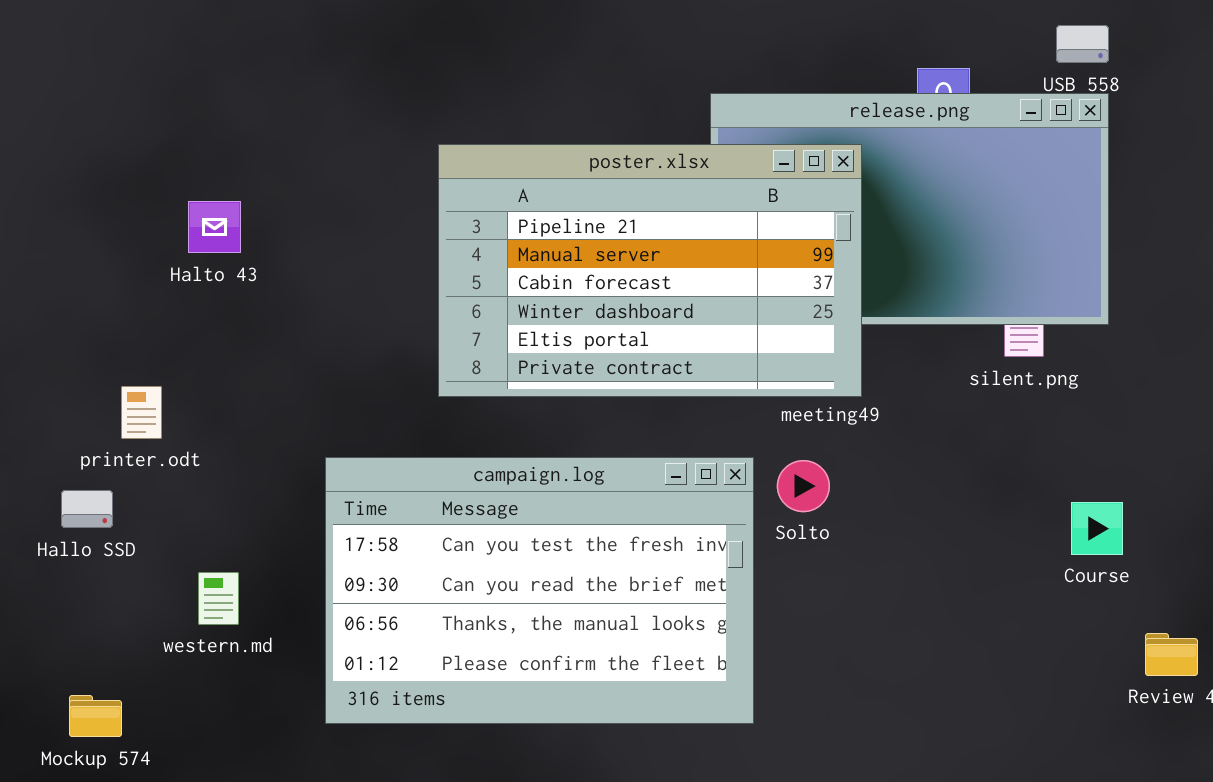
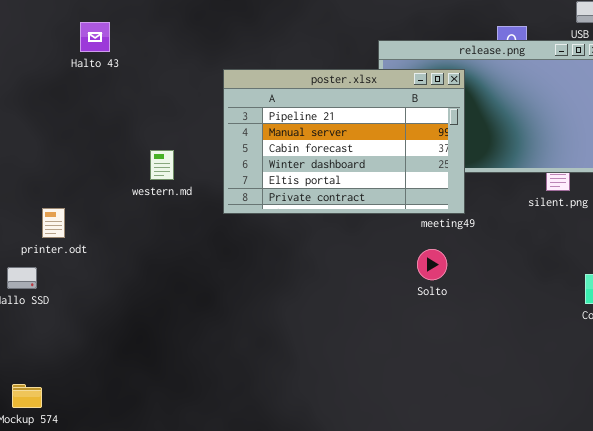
Halto 43: [188,201,241,253] -> [80,22,110,52], moved
campaign.log: [325,457,754,724] -> none, closed
western.md: [198,572,239,625] -> [150,150,174,180], moved

